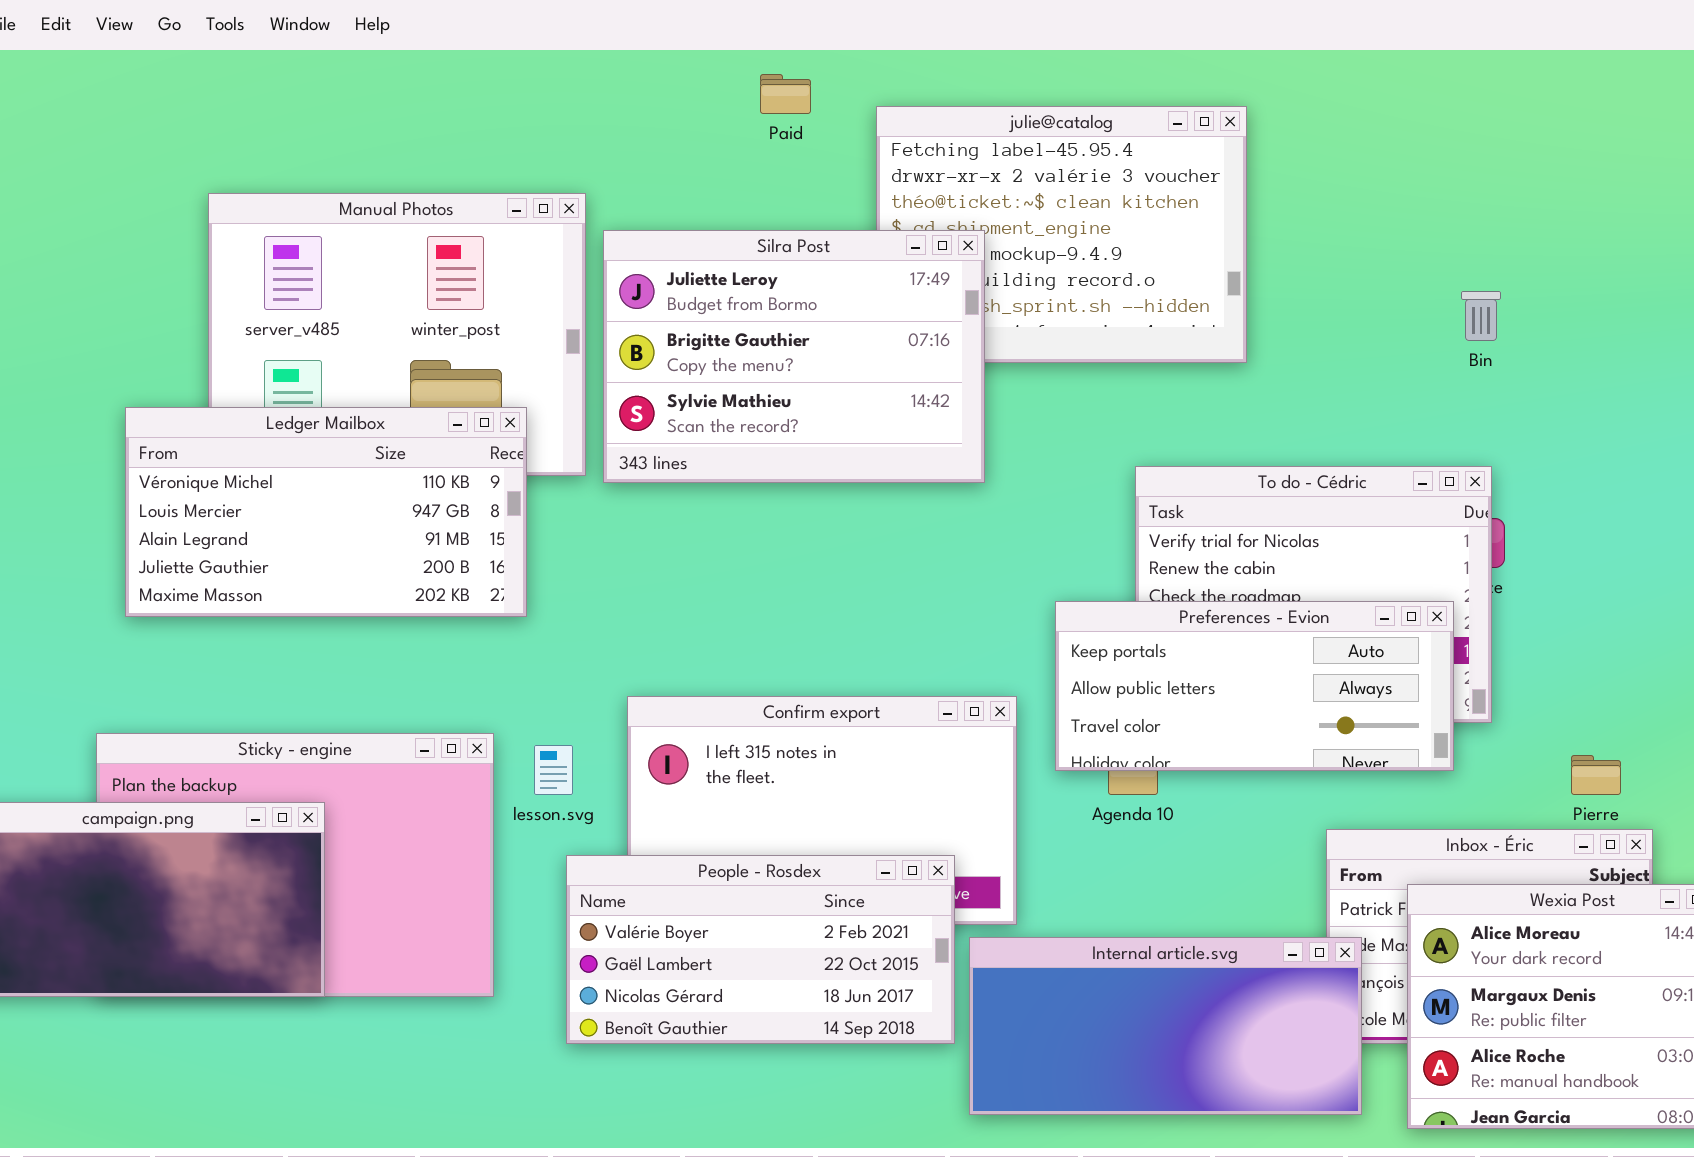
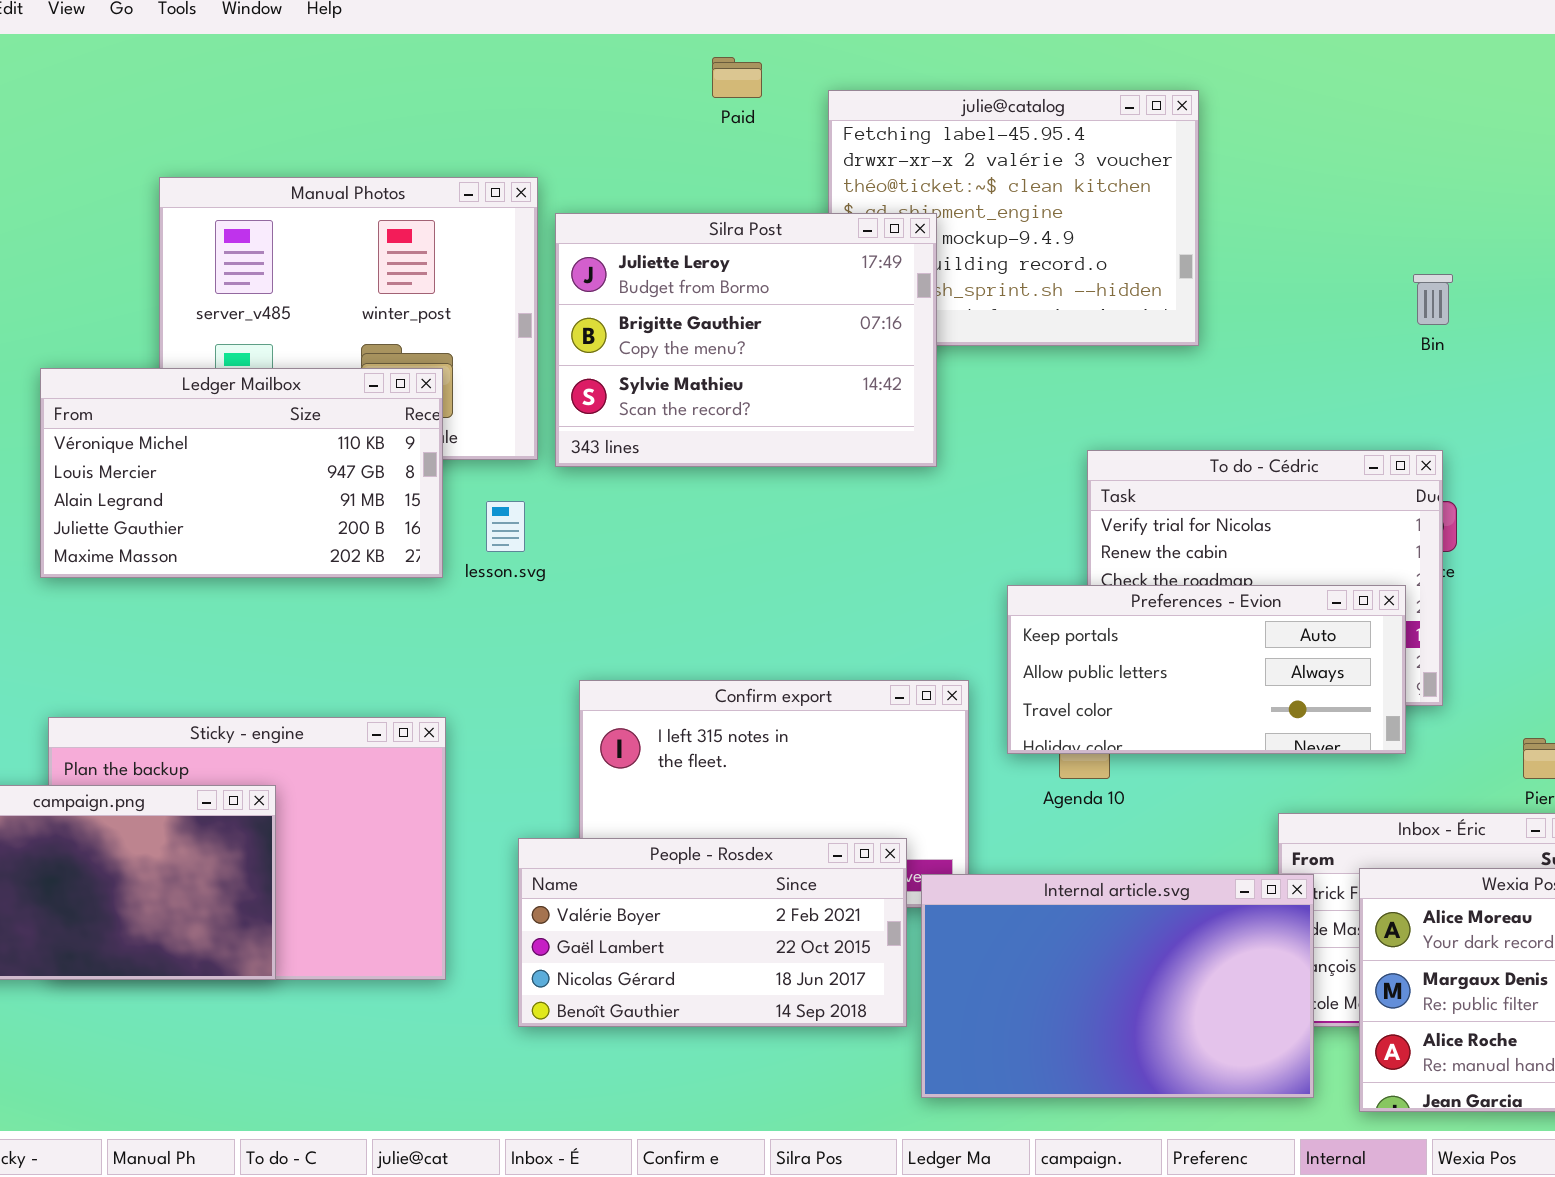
Ledger Mailbox: [125,407,527,617] -> [40,368,443,578], moved
lesson.svg: [534,745,573,795] -> [486,501,525,552], moved
Internal article.svg: [969,937,1362,1115] -> [921,874,1314,1098], resized

